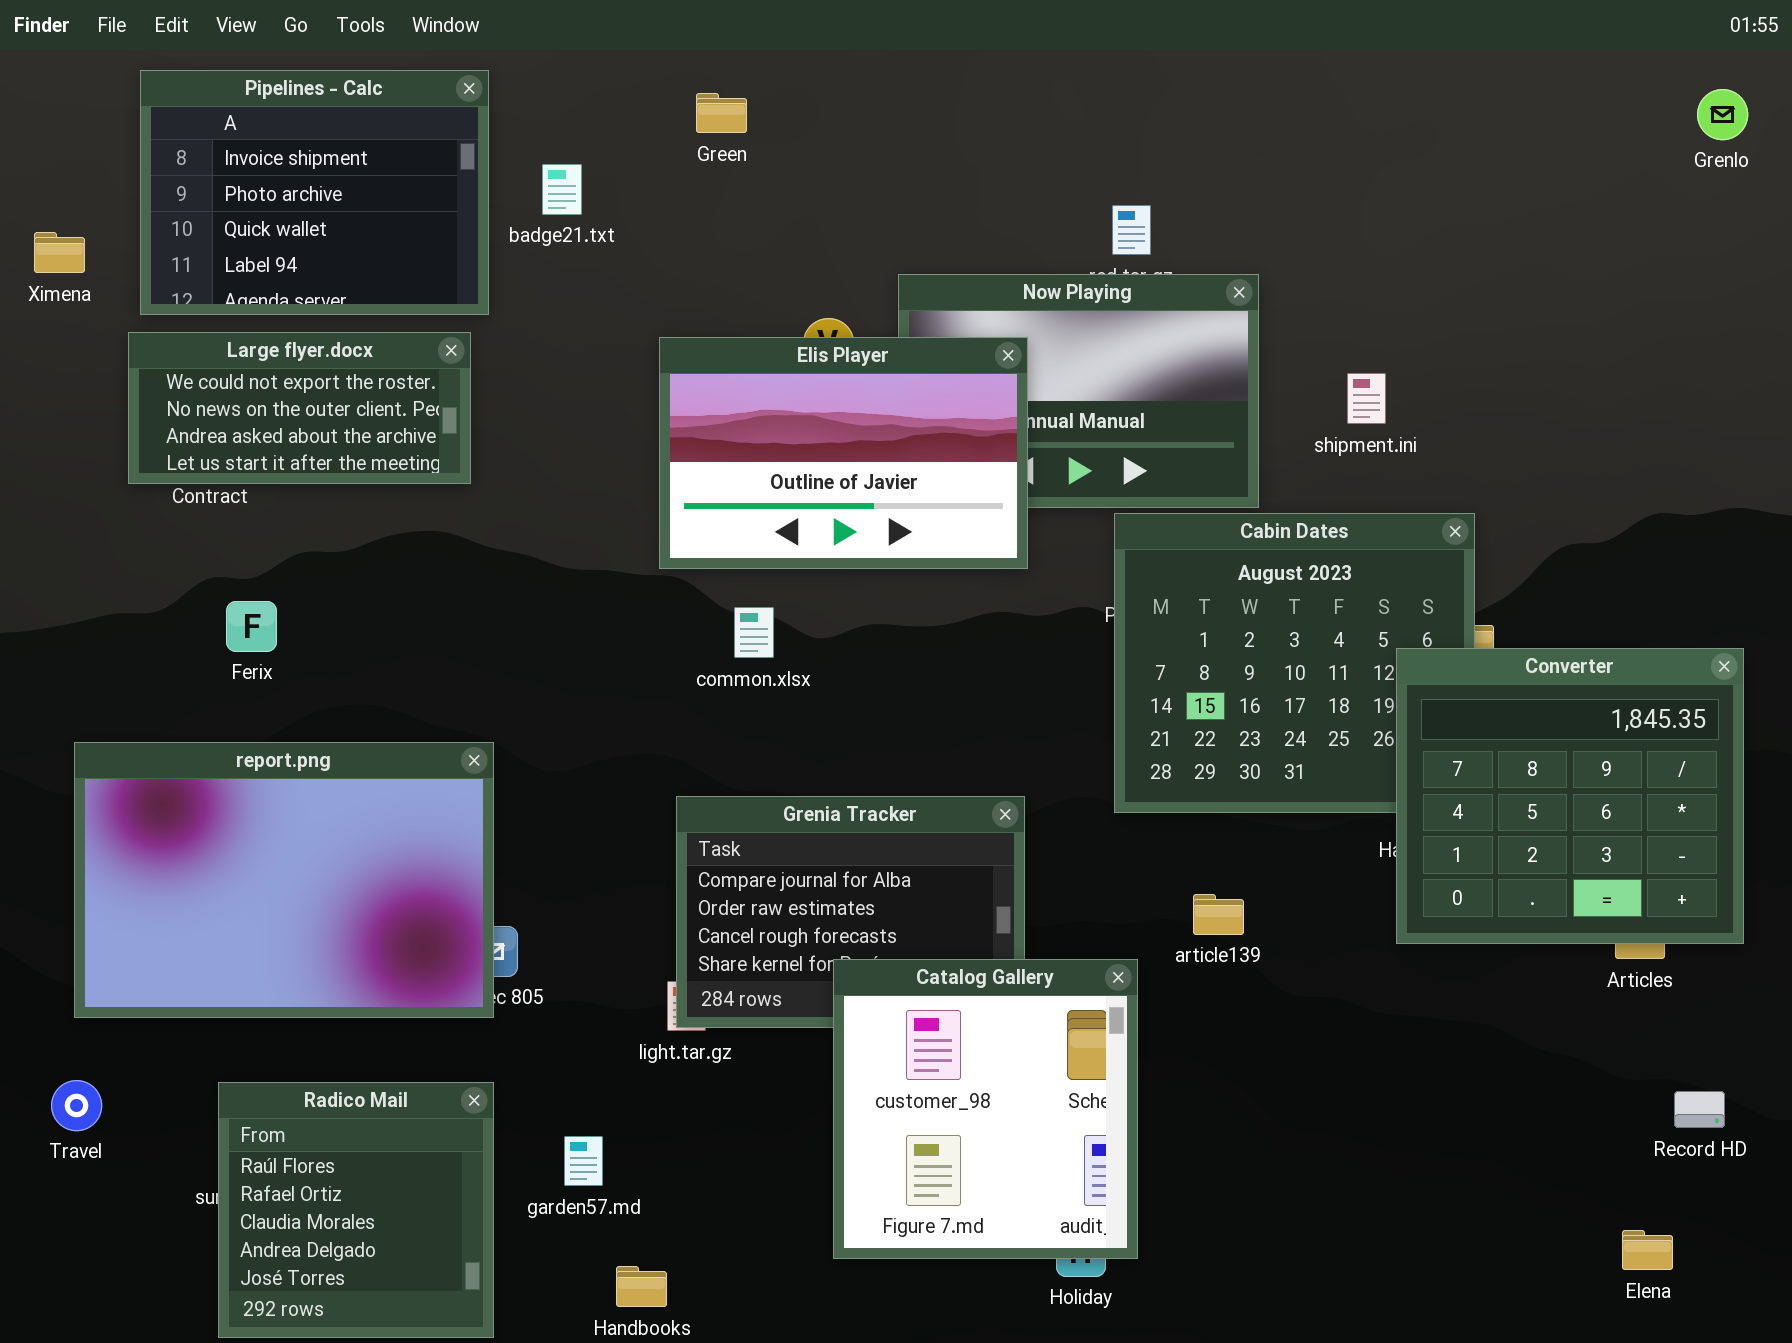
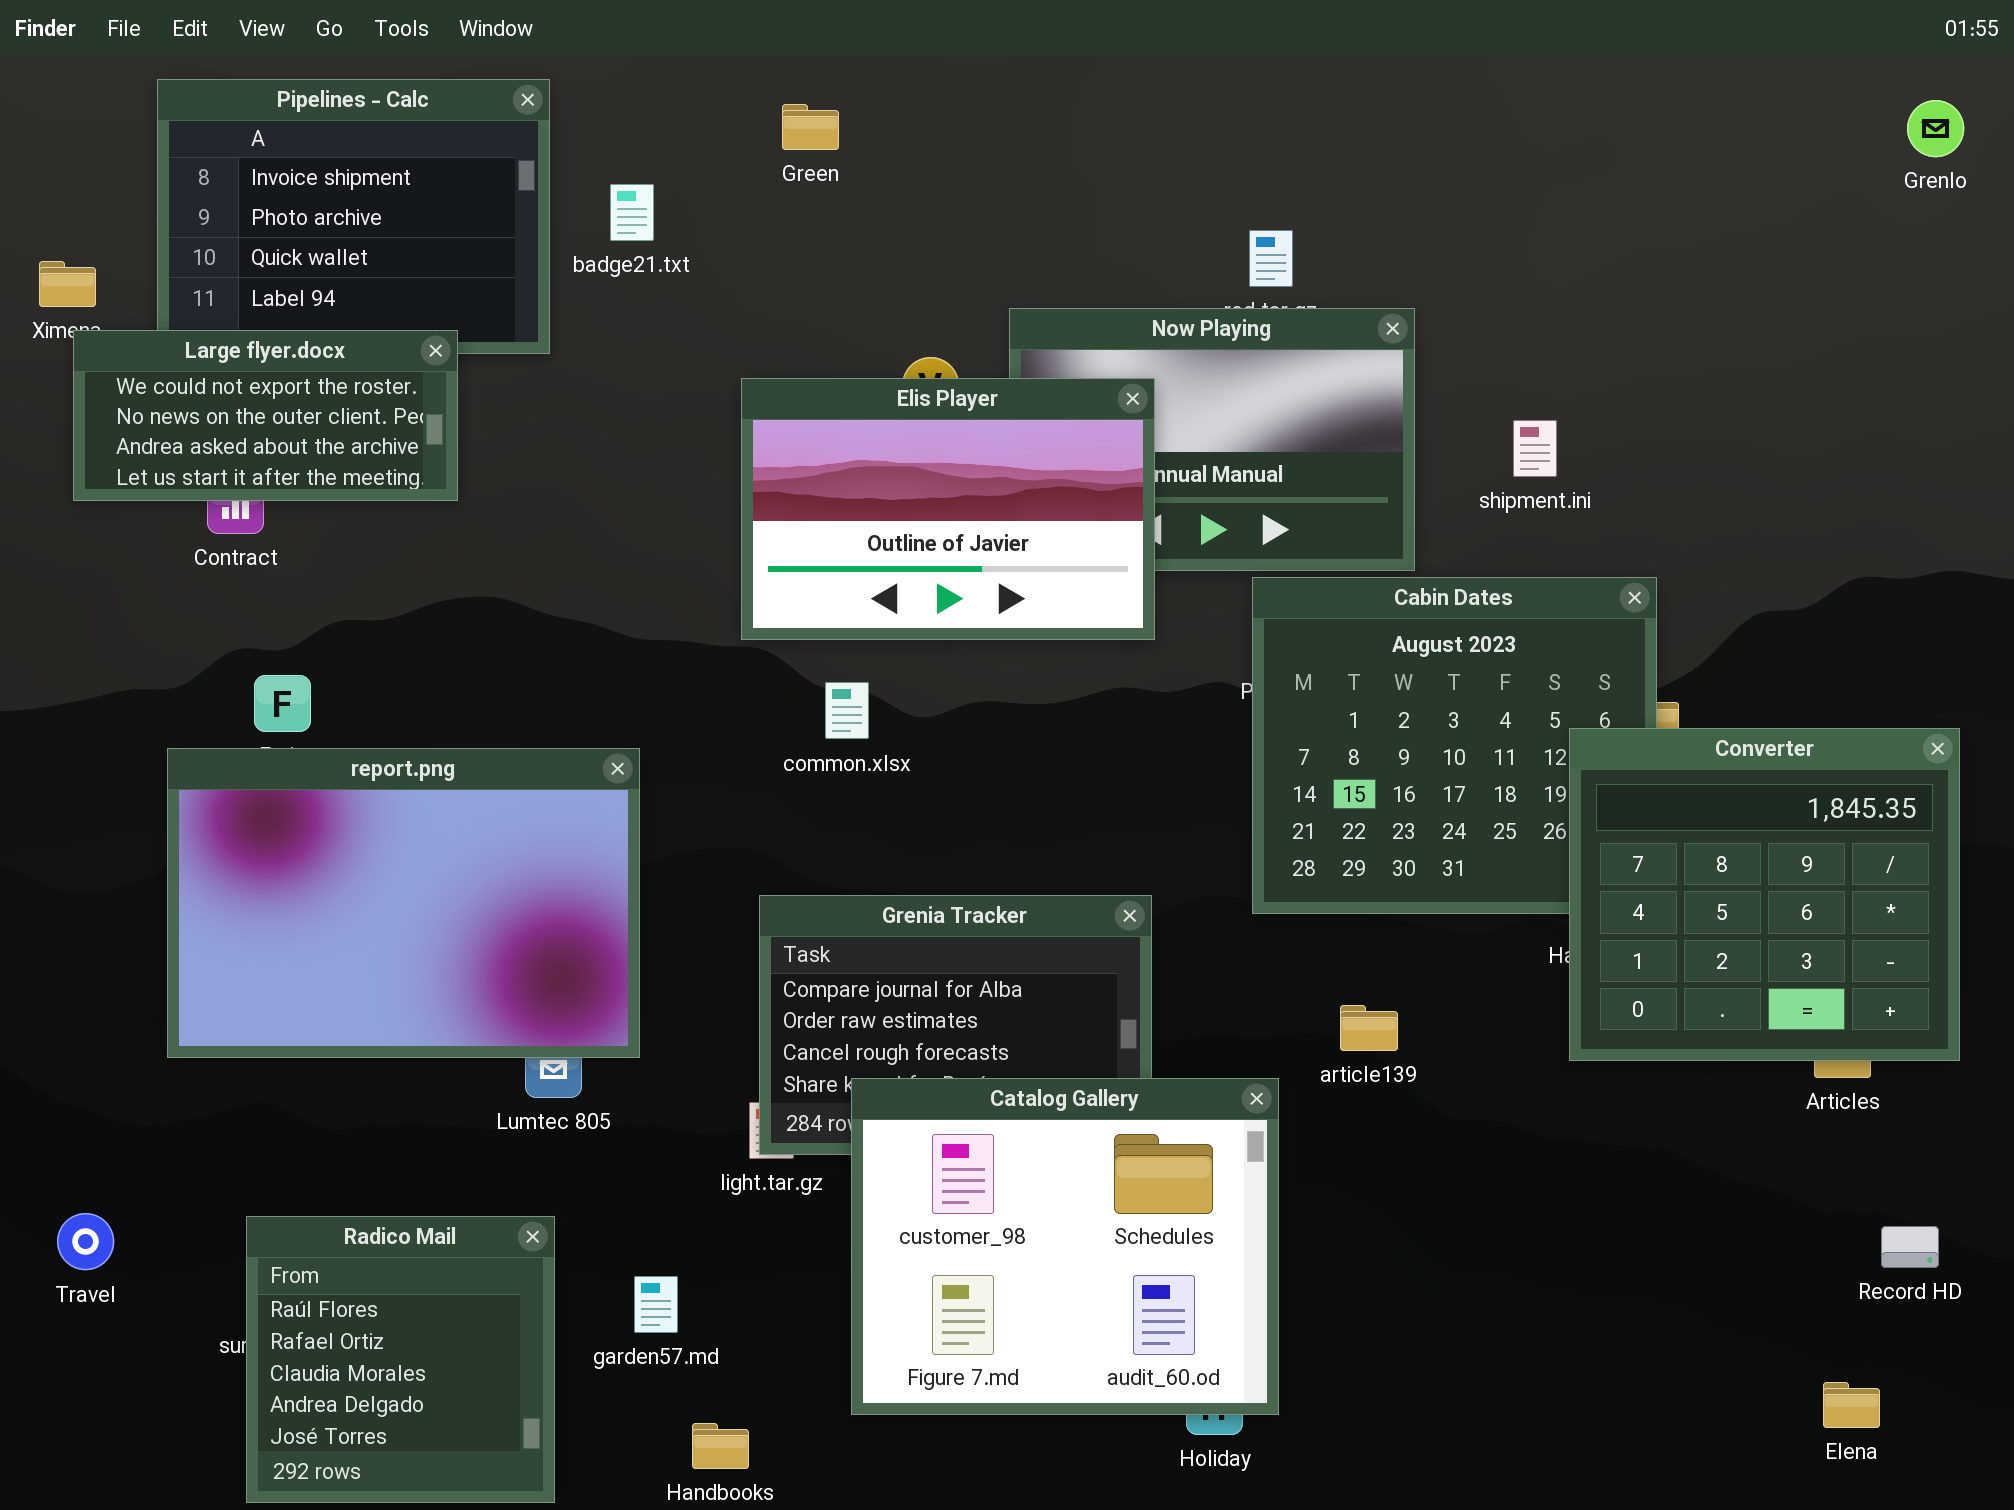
Large flyer.docx: [128,332,471,484] -> [73,330,458,501], moved
report.png: [74,742,494,1018] -> [167,748,640,1058], moved
Catalog Gallery: [833,959,1138,1259] -> [851,1078,1279,1415], resized

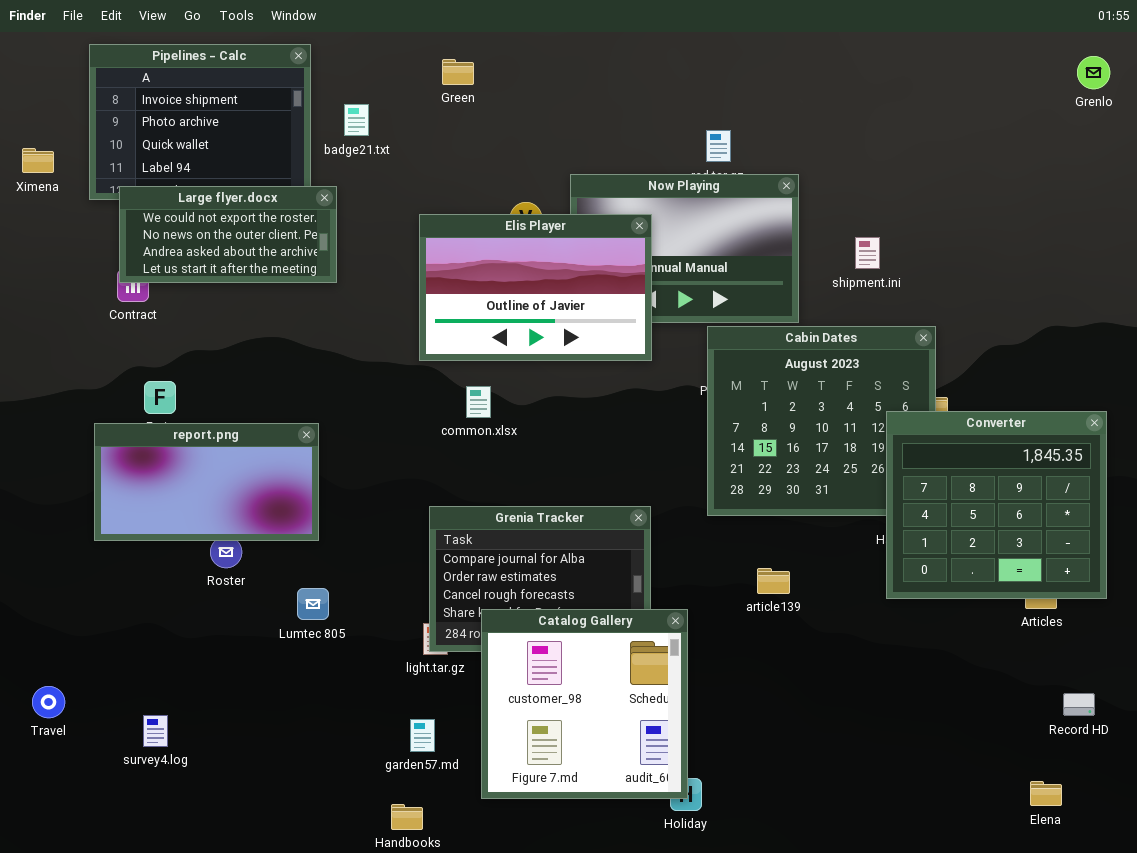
Large flyer.docx: [73,330,458,501] -> [119,186,337,283], moved
report.png: [167,748,640,1058] -> [94,423,319,541], resized
Catalog Gallery: [851,1078,1279,1415] -> [481,609,688,799], resized
Radico Mail: [246,1216,555,1503] -> none, closed
garden57.md: [634,1276,678,1333] -> [410,719,435,752], moved

